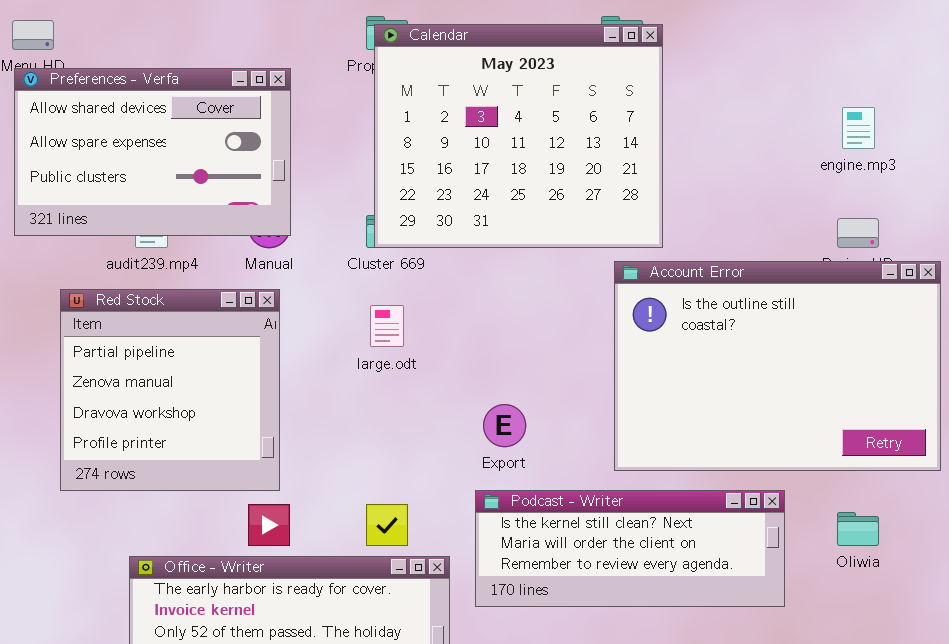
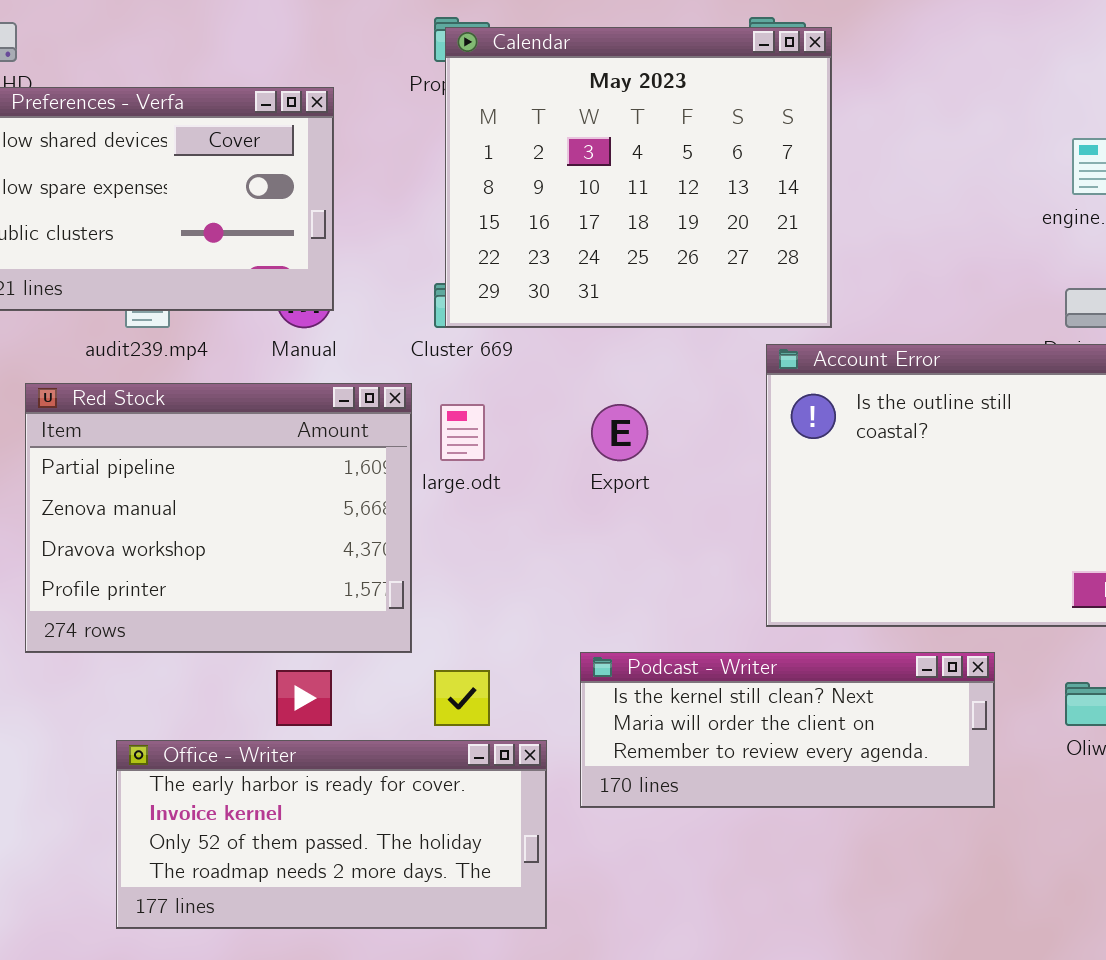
Red Stock: [60,289,280,491] -> [25,383,412,653], resized
Export: [483,404,526,447] -> [591,404,648,461], moved

